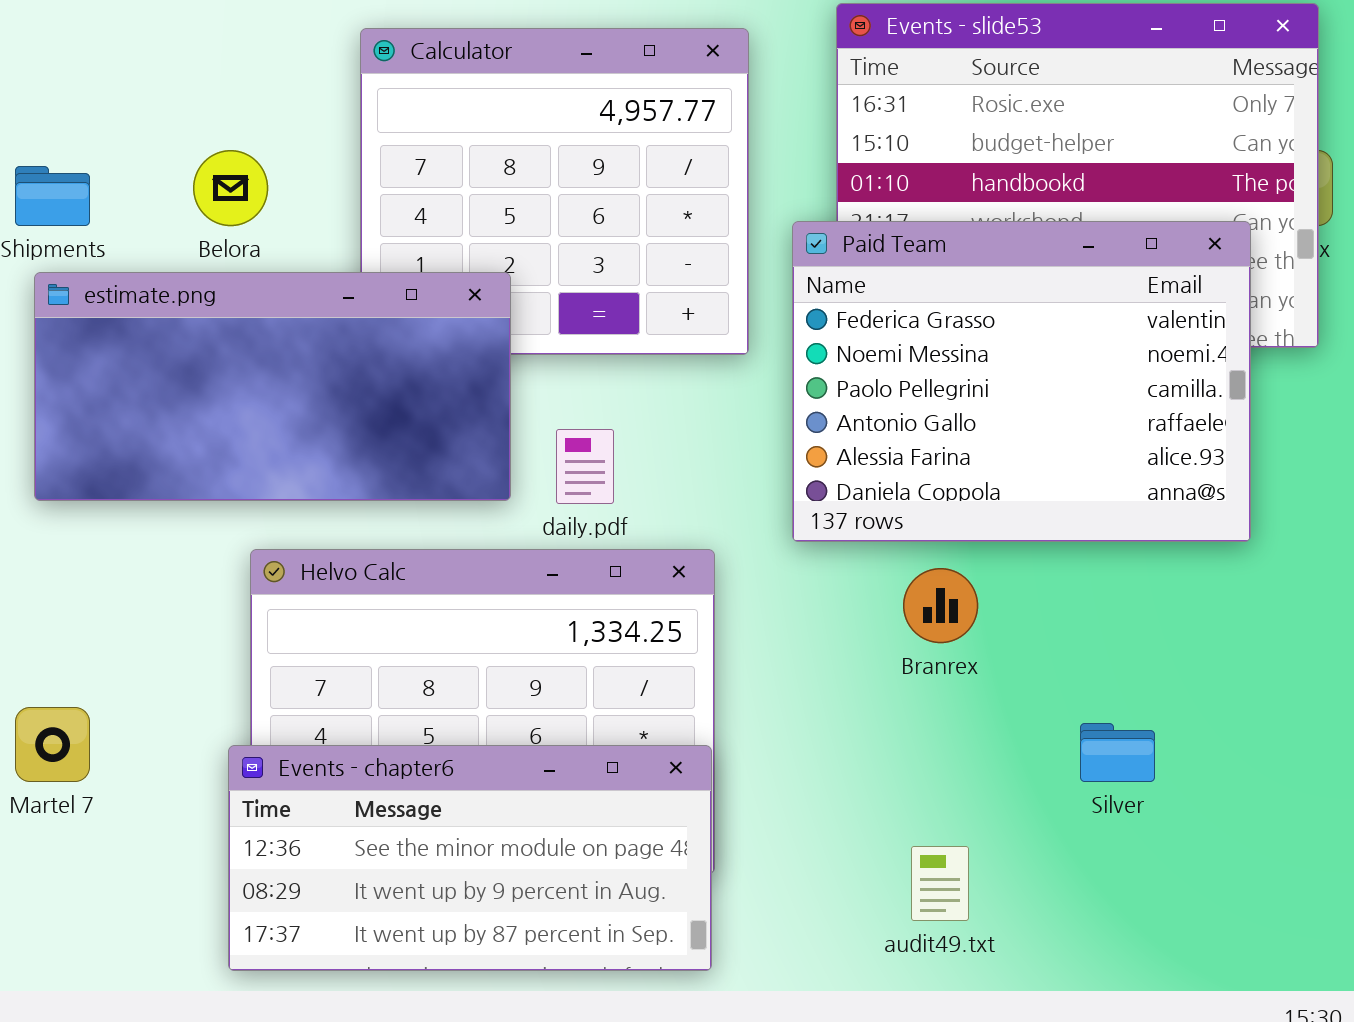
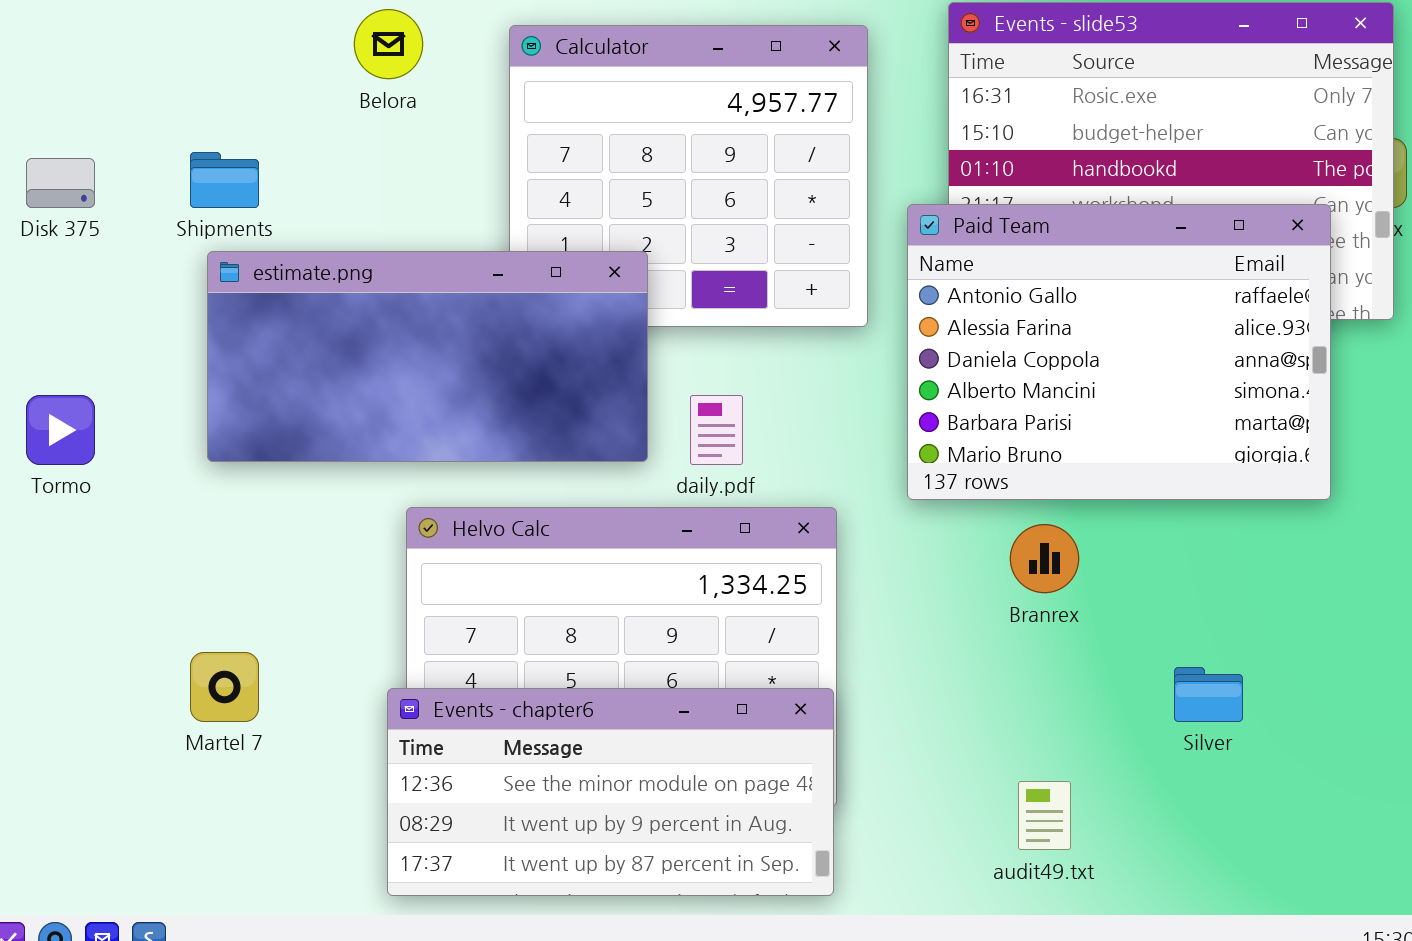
Belora: [193,150,268,226] -> [354,9,423,79], moved
Paid Team: [792,221,1251,542] -> [907,204,1331,500], scrolled down 3 rows

